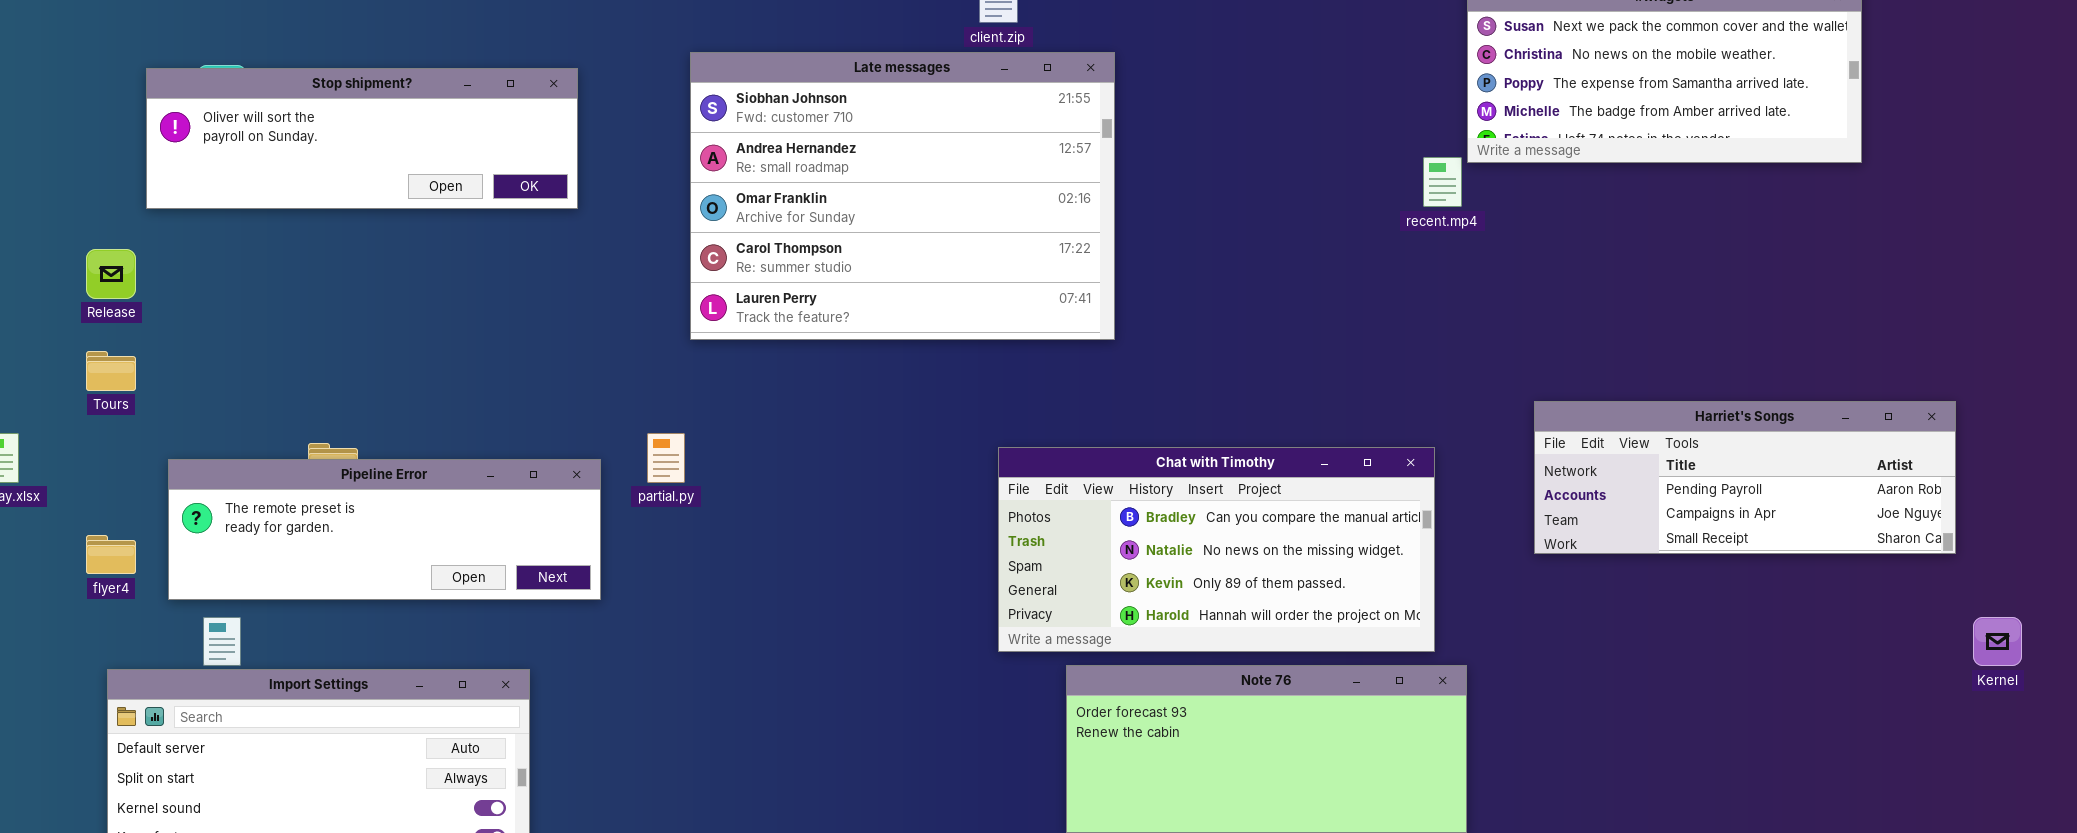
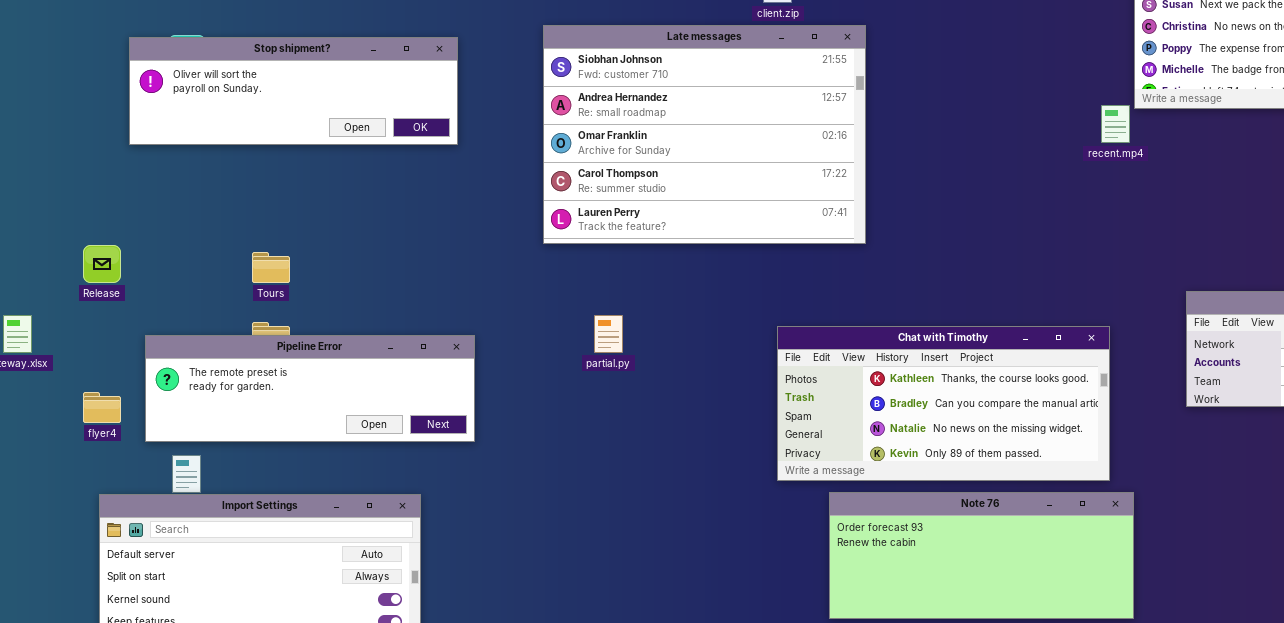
Release: [86,249,136,299] -> [83,245,121,283], moved
Tours: [86,351,136,391] -> [252,252,290,283], moved
partial.py: [647,433,685,483] -> [594,315,623,353], moved
Chat with Timothy: [998,447,1435,652] -> [777,326,1110,481], scrolled up 1 row

